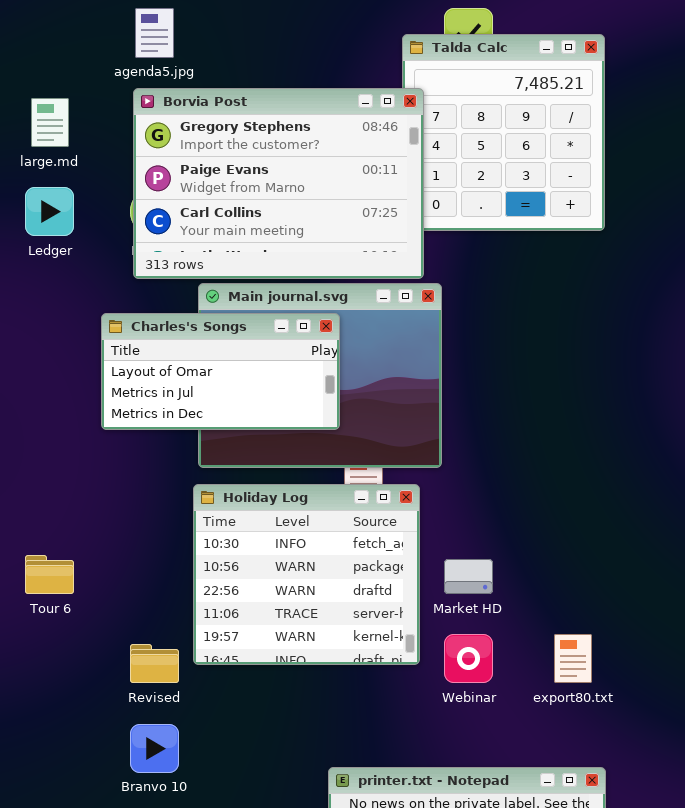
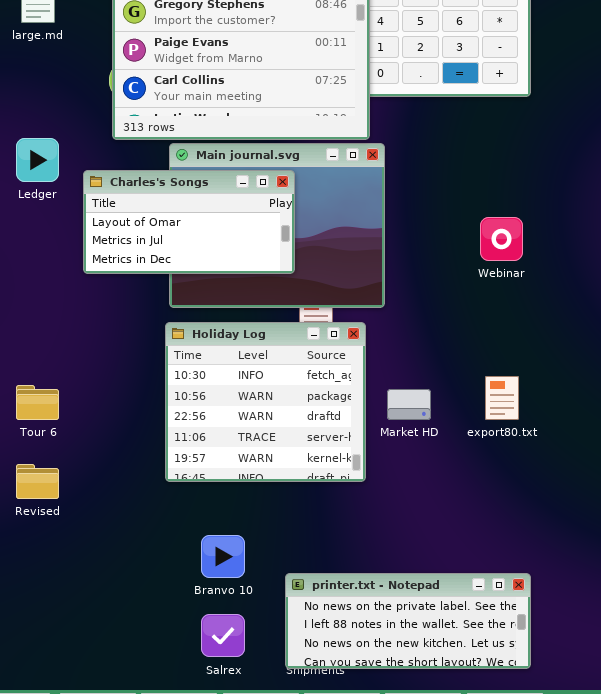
Ledger: [25,187,74,236] -> [16,138,59,182], moved
Webinar: [444,634,493,683] -> [480,217,523,261], moved
export80.txt: [554,634,592,683] -> [485,376,519,420], moved
Revised: [130,644,179,683] -> [16,464,59,499], moved
Branvo 10: [130,724,179,773] -> [201,535,245,578], moved

